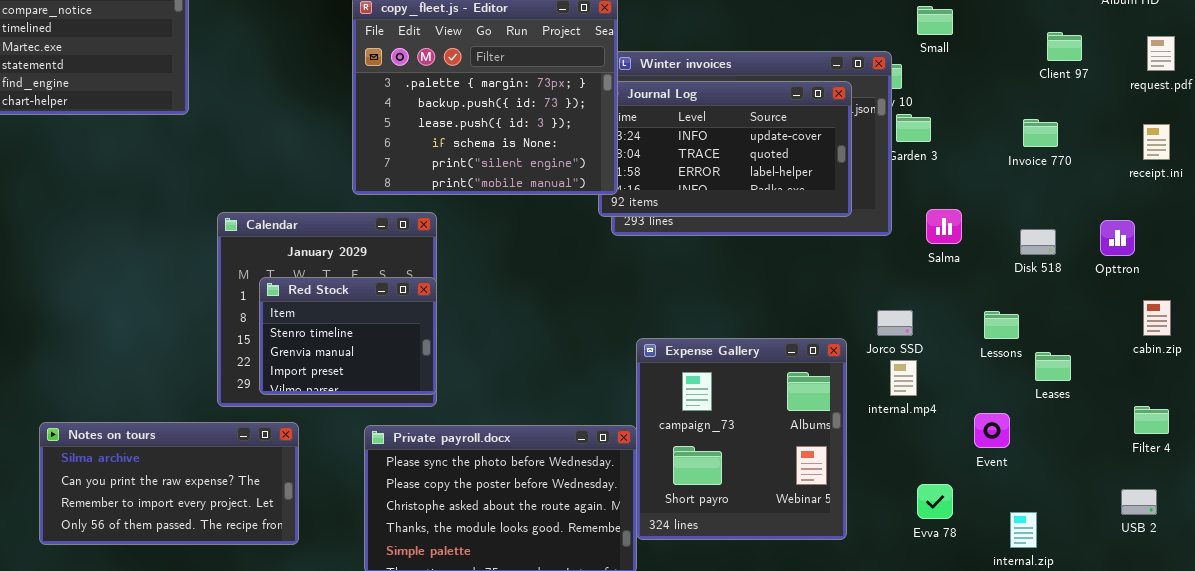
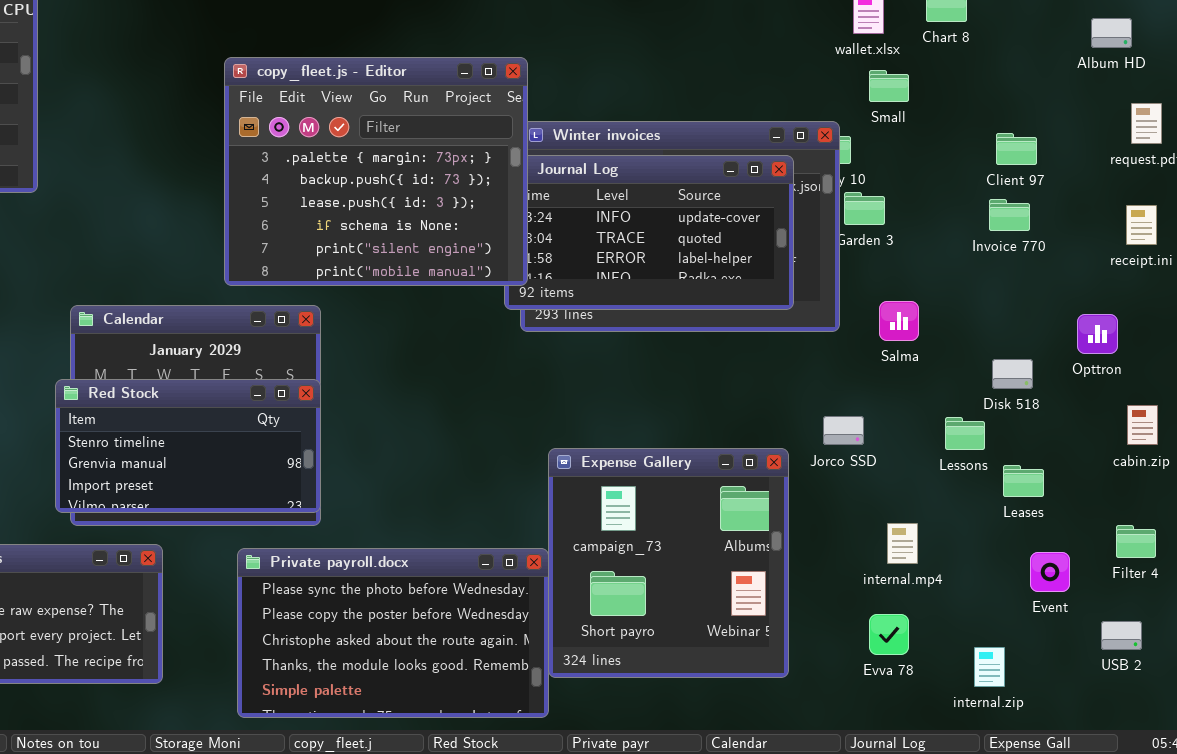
Client 97: [1047,32,1082,61] -> [996,133,1037,165], moved
Disk 518: [1020,229,1056,255] -> [992,359,1033,389], moved
Red Stock: [259,277,437,395] -> [55,379,321,513], resized
internal.mp4: [890,360,917,396] -> [887,523,918,564], moved
Event: [974,413,1010,448] -> [1030,552,1070,592], moved

